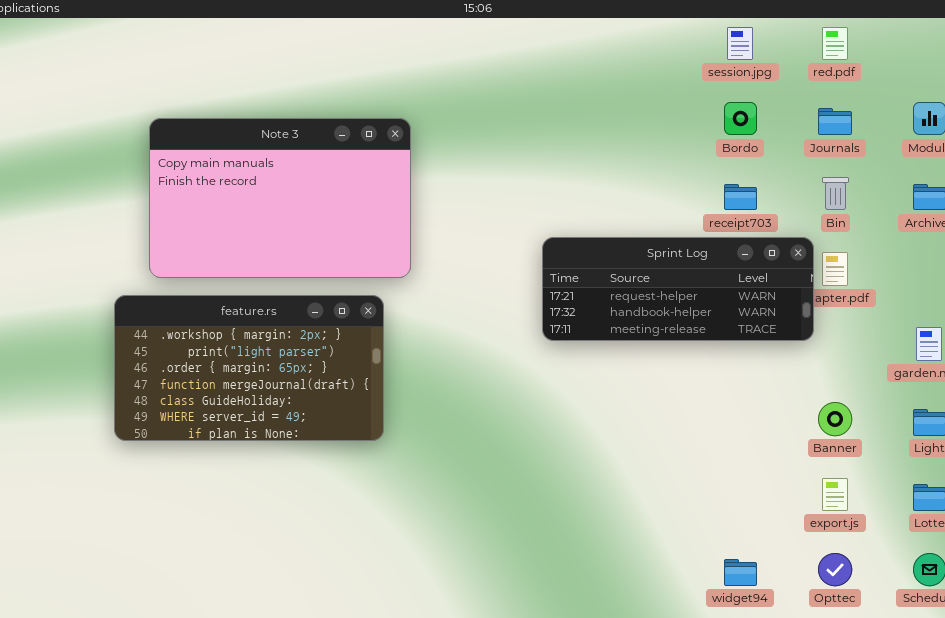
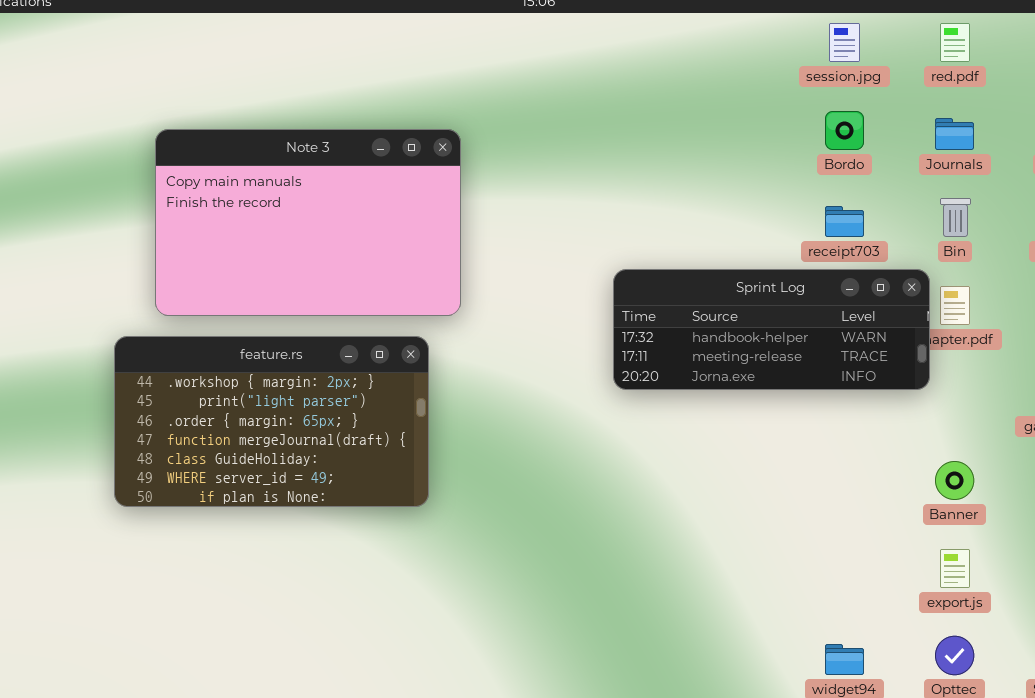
Sprint Log: [542,237,814,341] -> [613,269,930,390], scrolled down 1 row

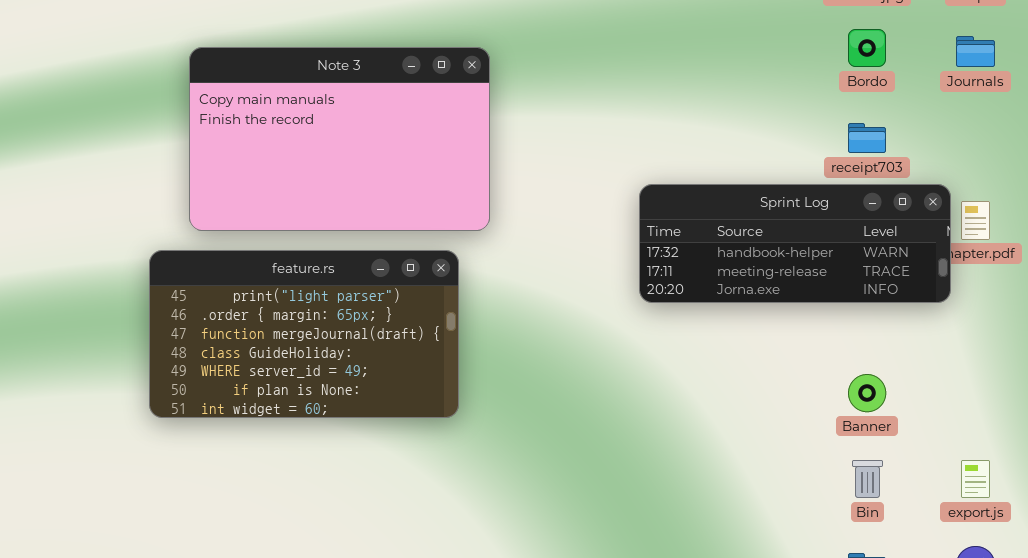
Bin: [940,198,971,237] -> [852,460,883,498], moved
feature.rs: [114,336,429,507] -> [149,250,459,418], scrolled down 1 row
Banner: [935,461,974,500] -> [848,374,886,412], moved

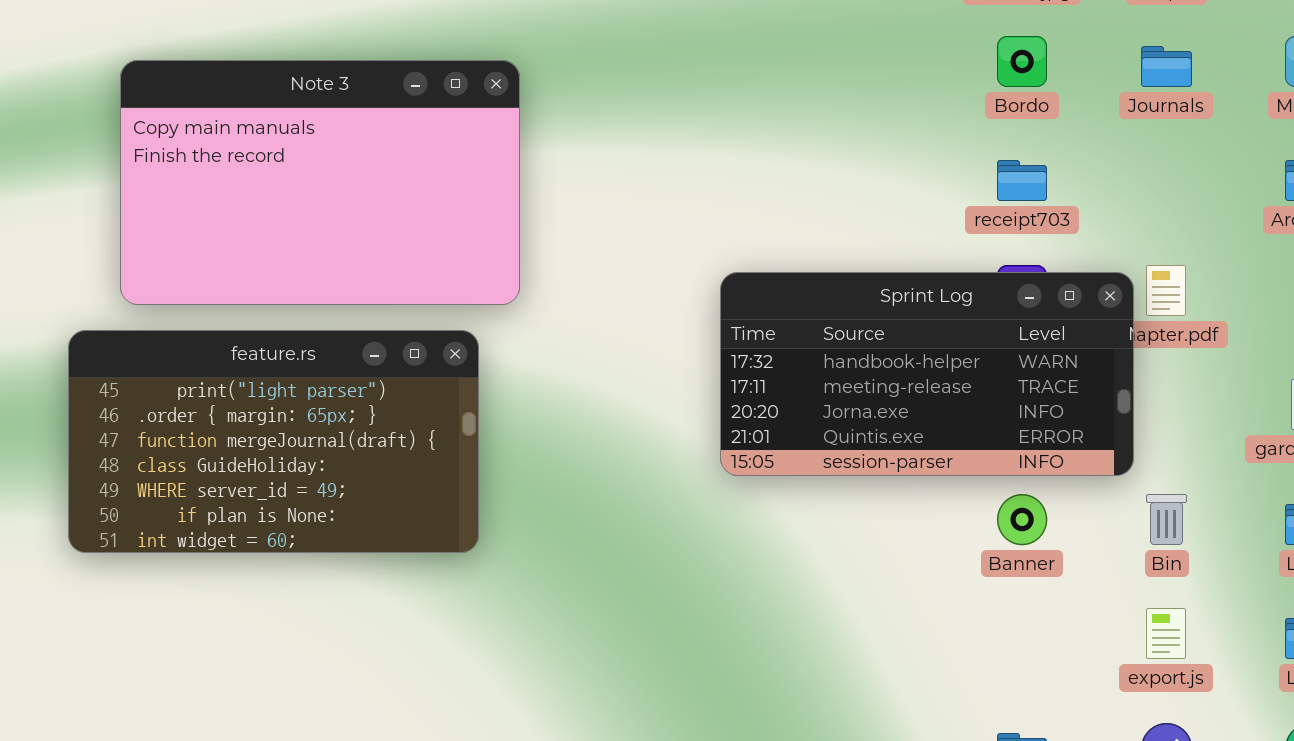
Sprint Log: [639,184,951,303] -> [720,272,1134,476], moved, resized
Bin: [852,460,883,498] -> [1146,494,1187,545], moved

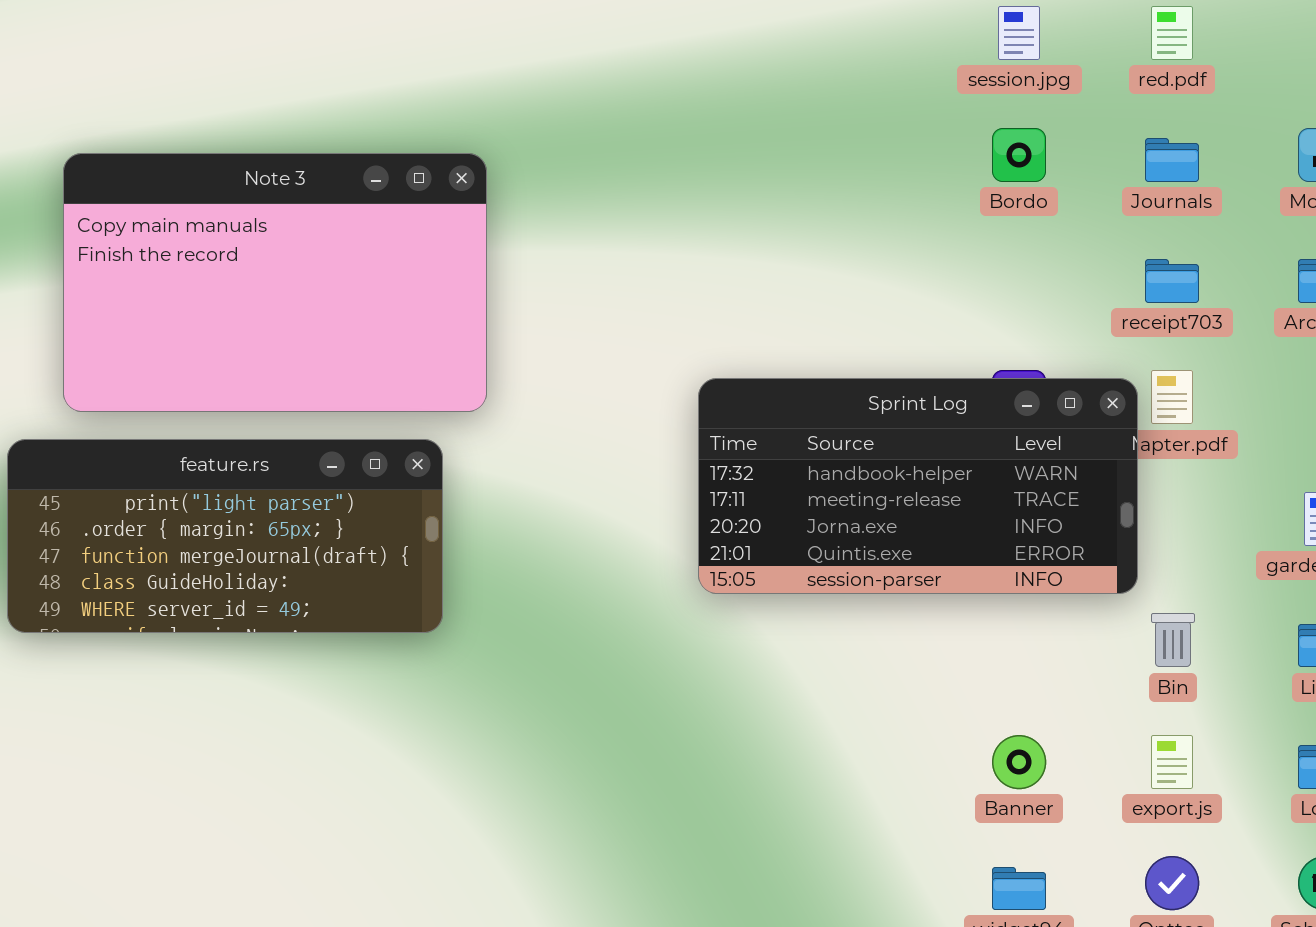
receipt703: [997,160,1047,201] -> [1145,259,1199,303], moved
feature.rs: [68,330,479,553] -> [7,439,443,633], resized
Banner: [997,494,1047,545] -> [992,735,1046,789], moved

